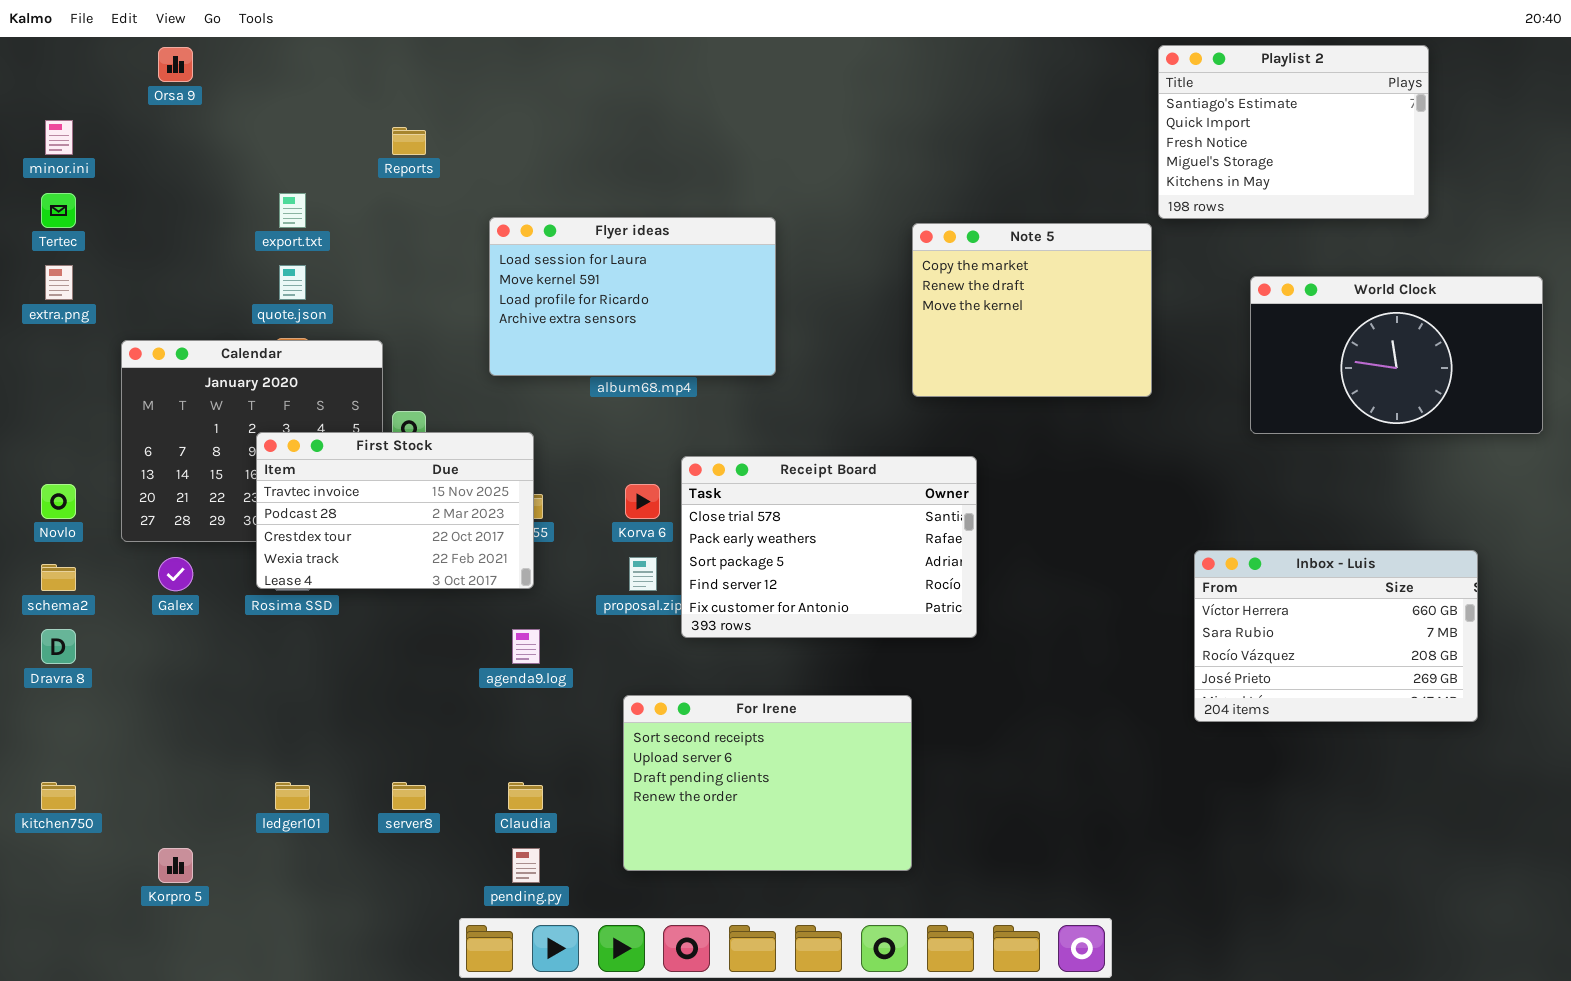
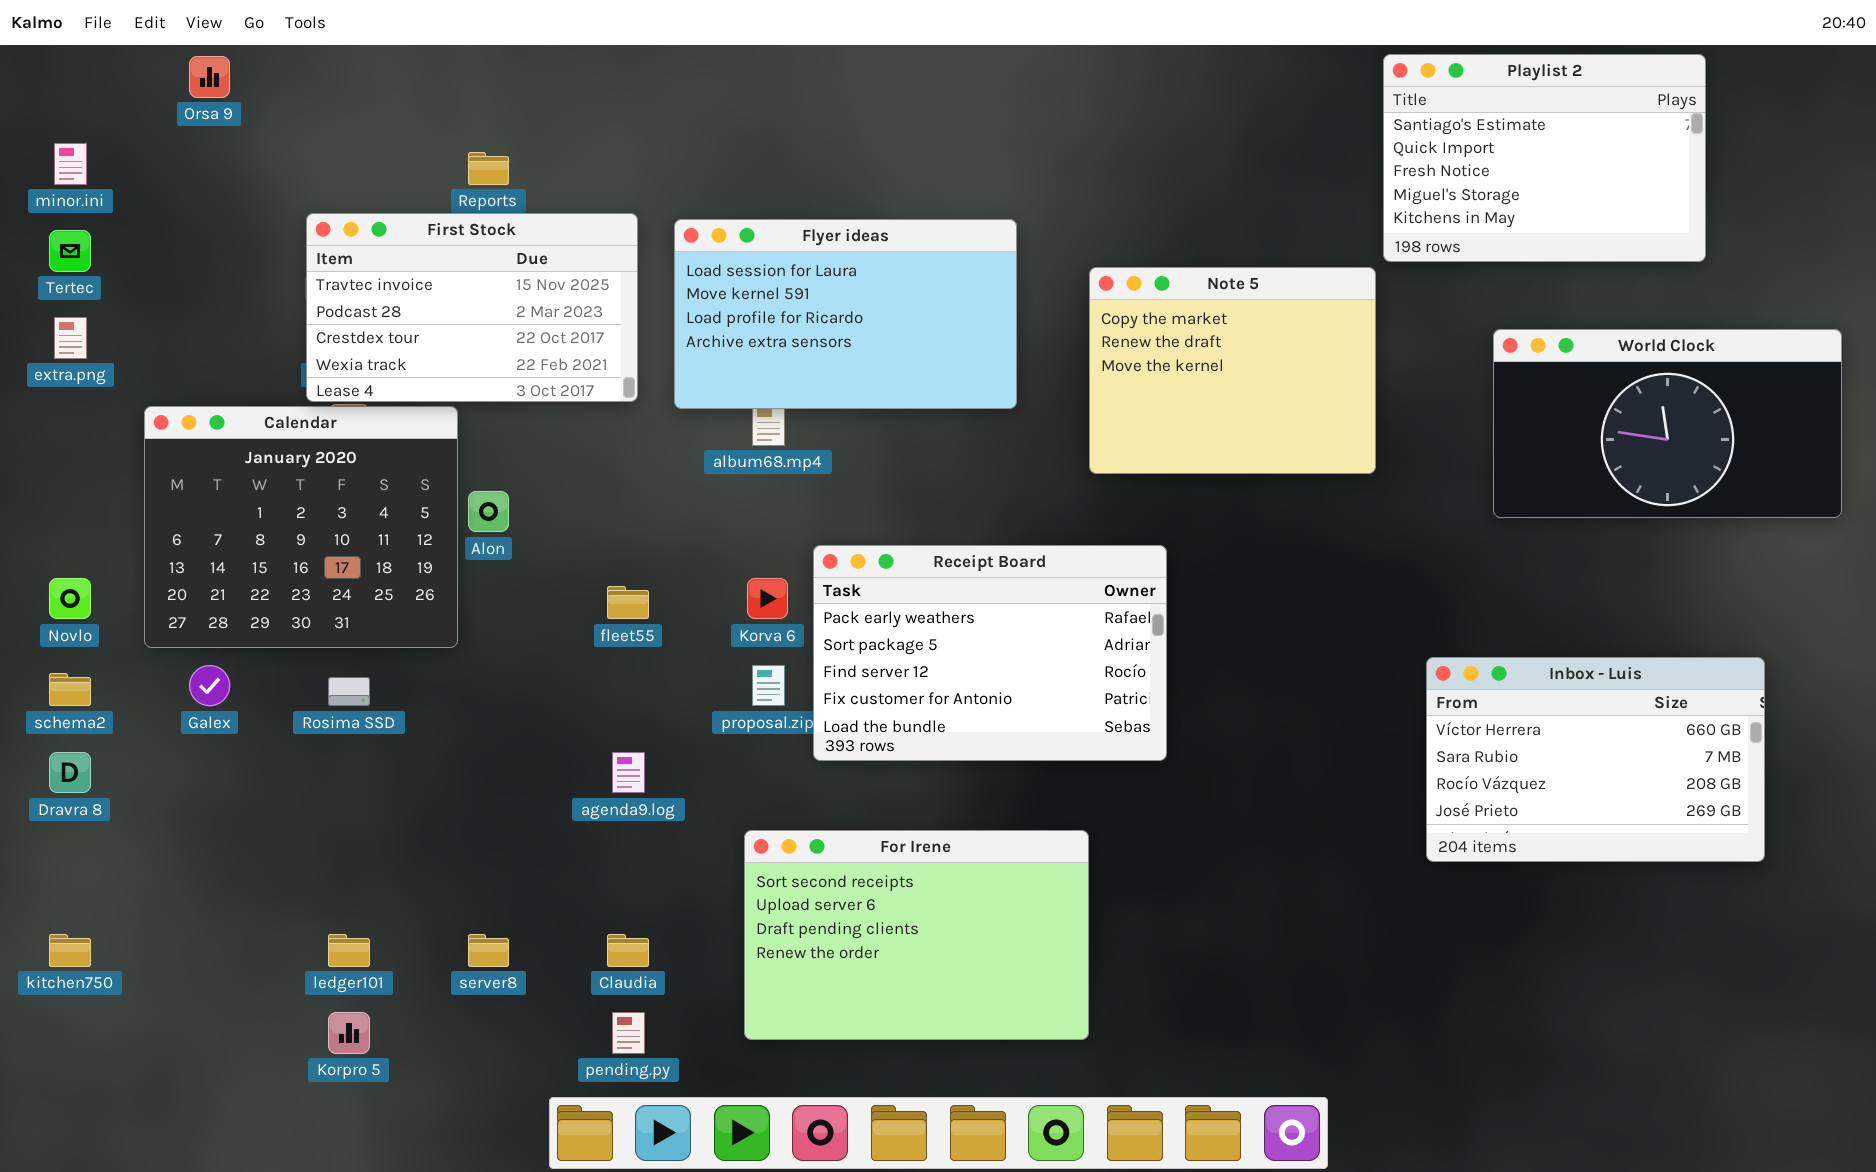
Flyer ideas: [489,217,776,376] -> [674,219,1017,409], moved
First Stock: [256,432,534,589] -> [306,213,638,402], moved
Receipt Board: [681,456,977,638] -> [813,545,1167,761], scrolled down 1 row
Korpro 5: [158,848,193,883] -> [328,1012,370,1054], moved

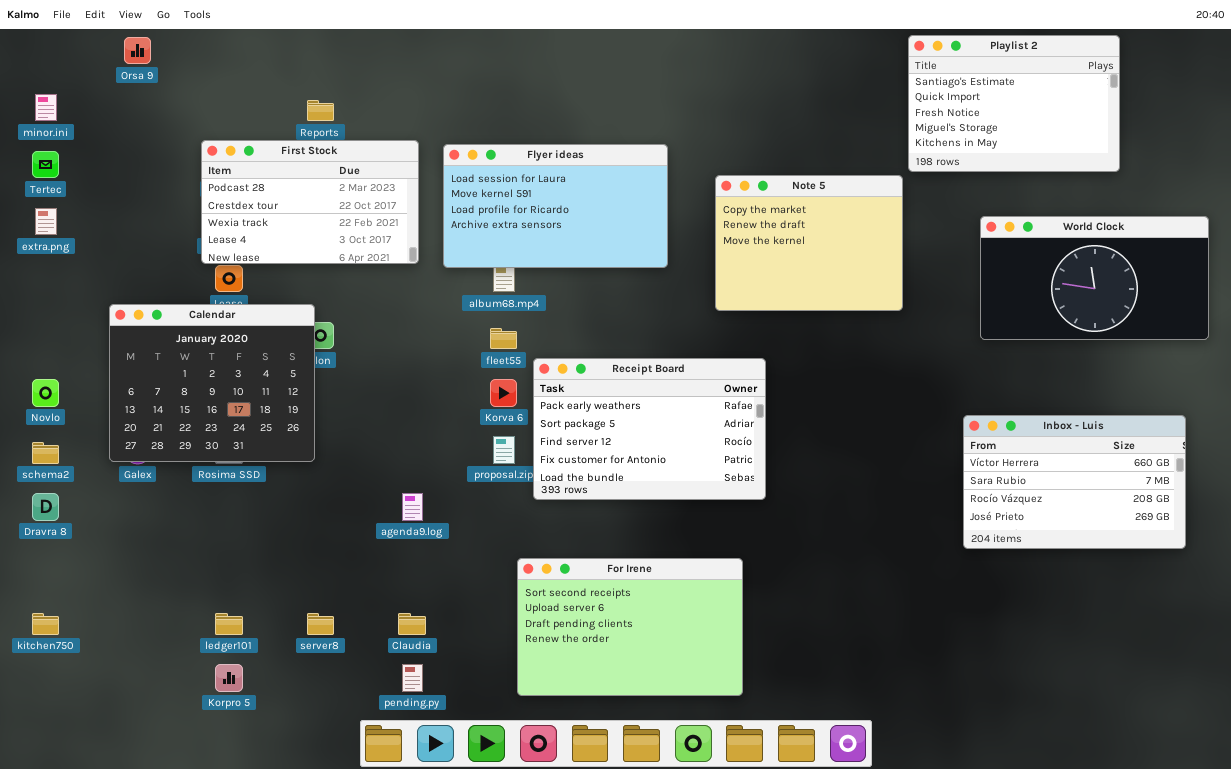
First Stock: [306,213,638,402] -> [201,140,419,264], scrolled down 1 row
Calendar: [144,406,458,648] -> [109,304,315,462], moved
fleet55: [607,586,649,619] -> [490,328,517,349], moved
Inbox - Luis: [1426,657,1765,862] -> [963,415,1186,549], moved
For Irene: [744,830,1089,1040] -> [517,558,743,696], moved

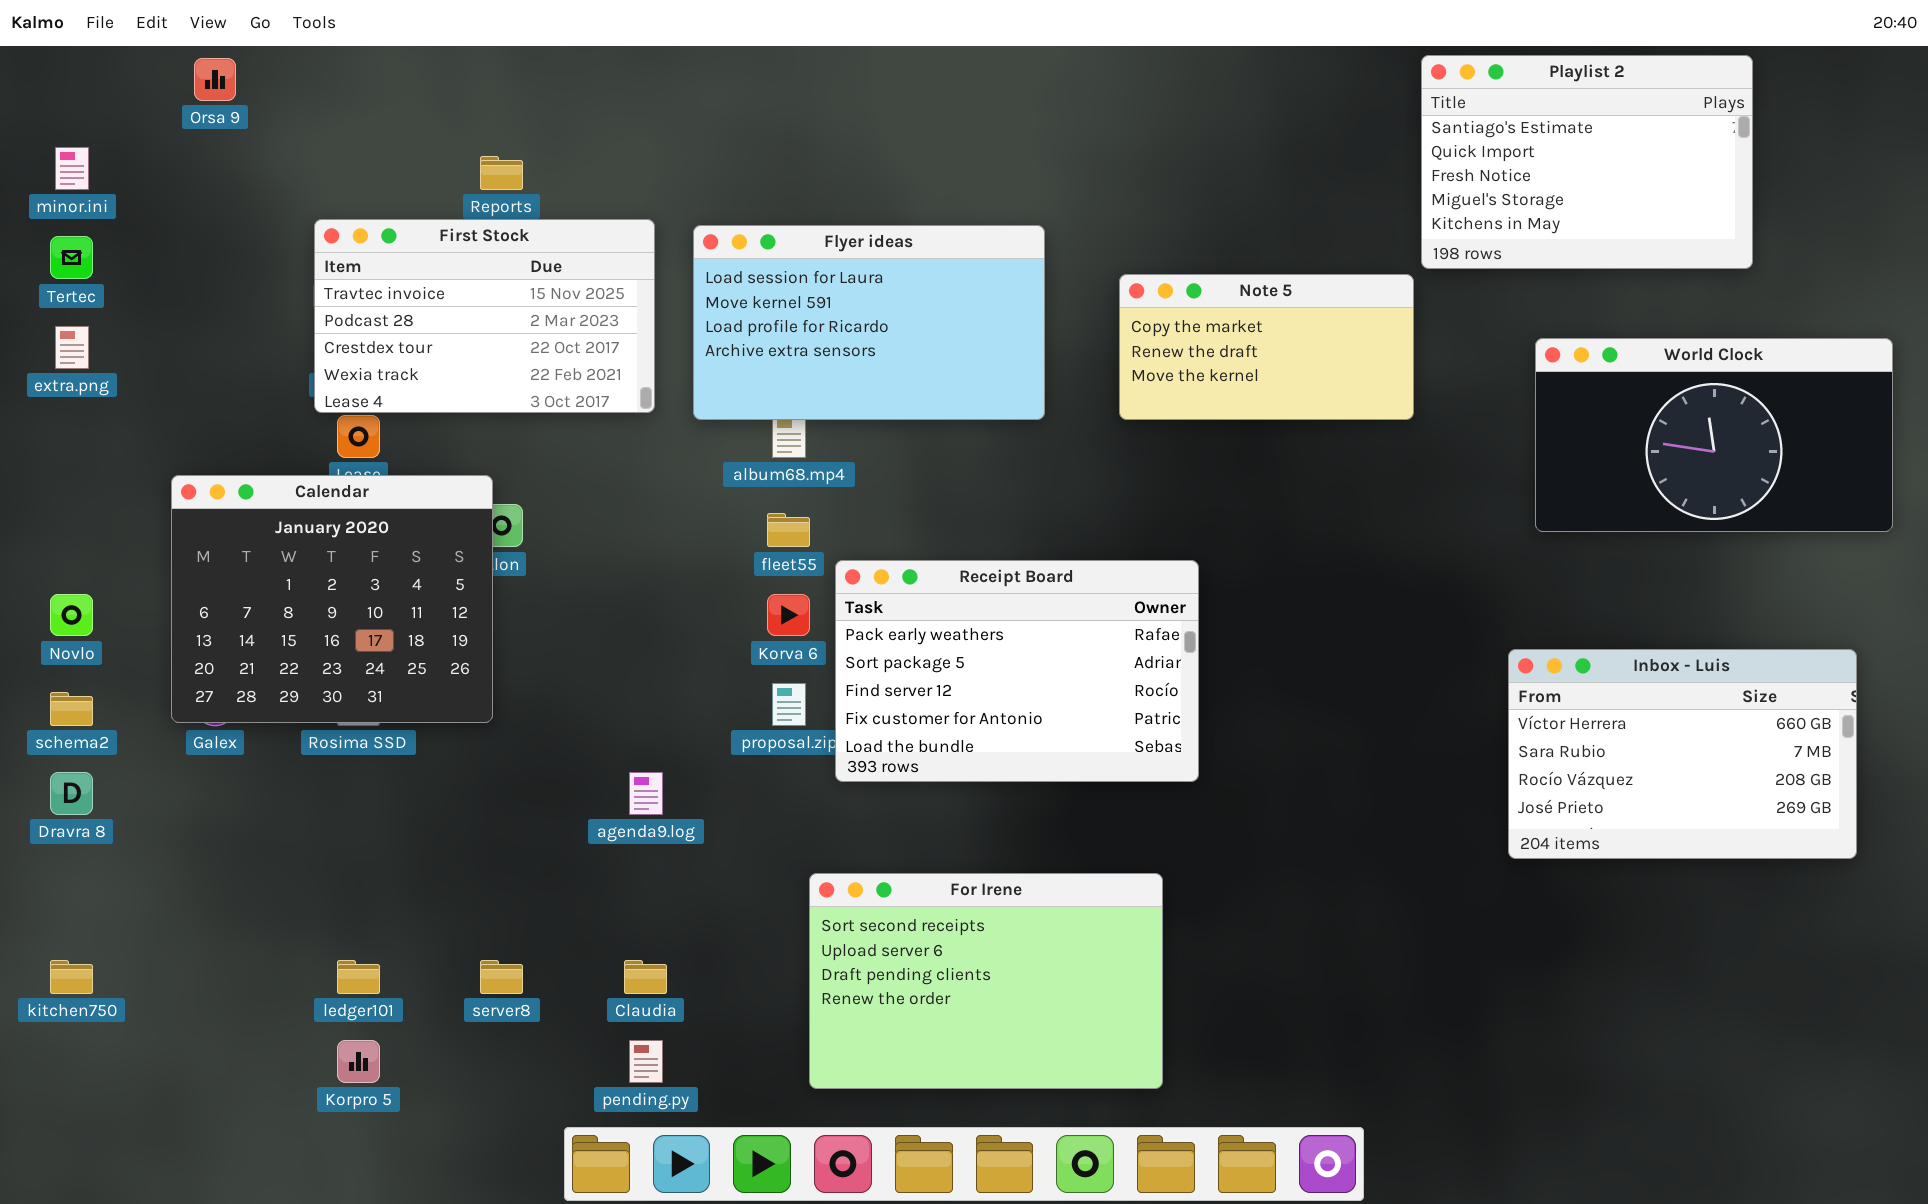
First Stock: [201,140,419,264] -> [314,219,655,413], scrolled up 1 row
Note 5: [715,175,903,311] -> [1119,274,1414,420], resized

